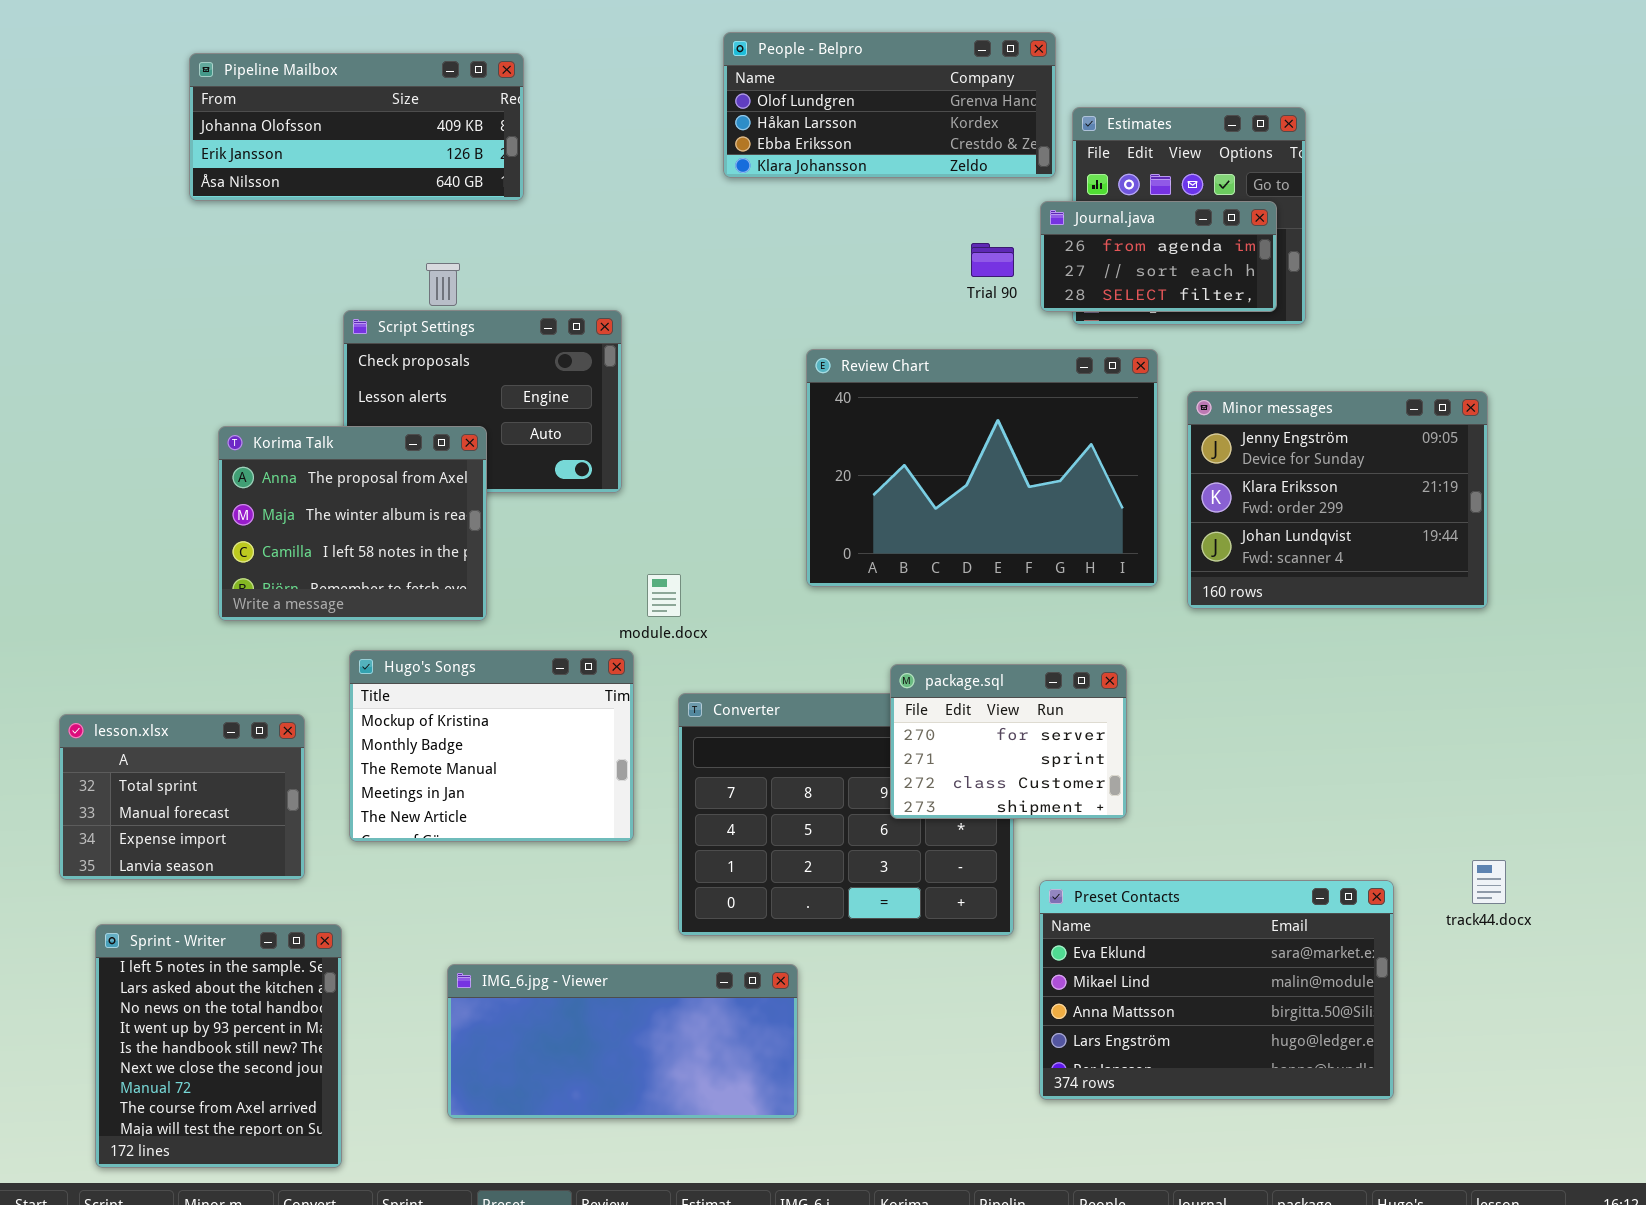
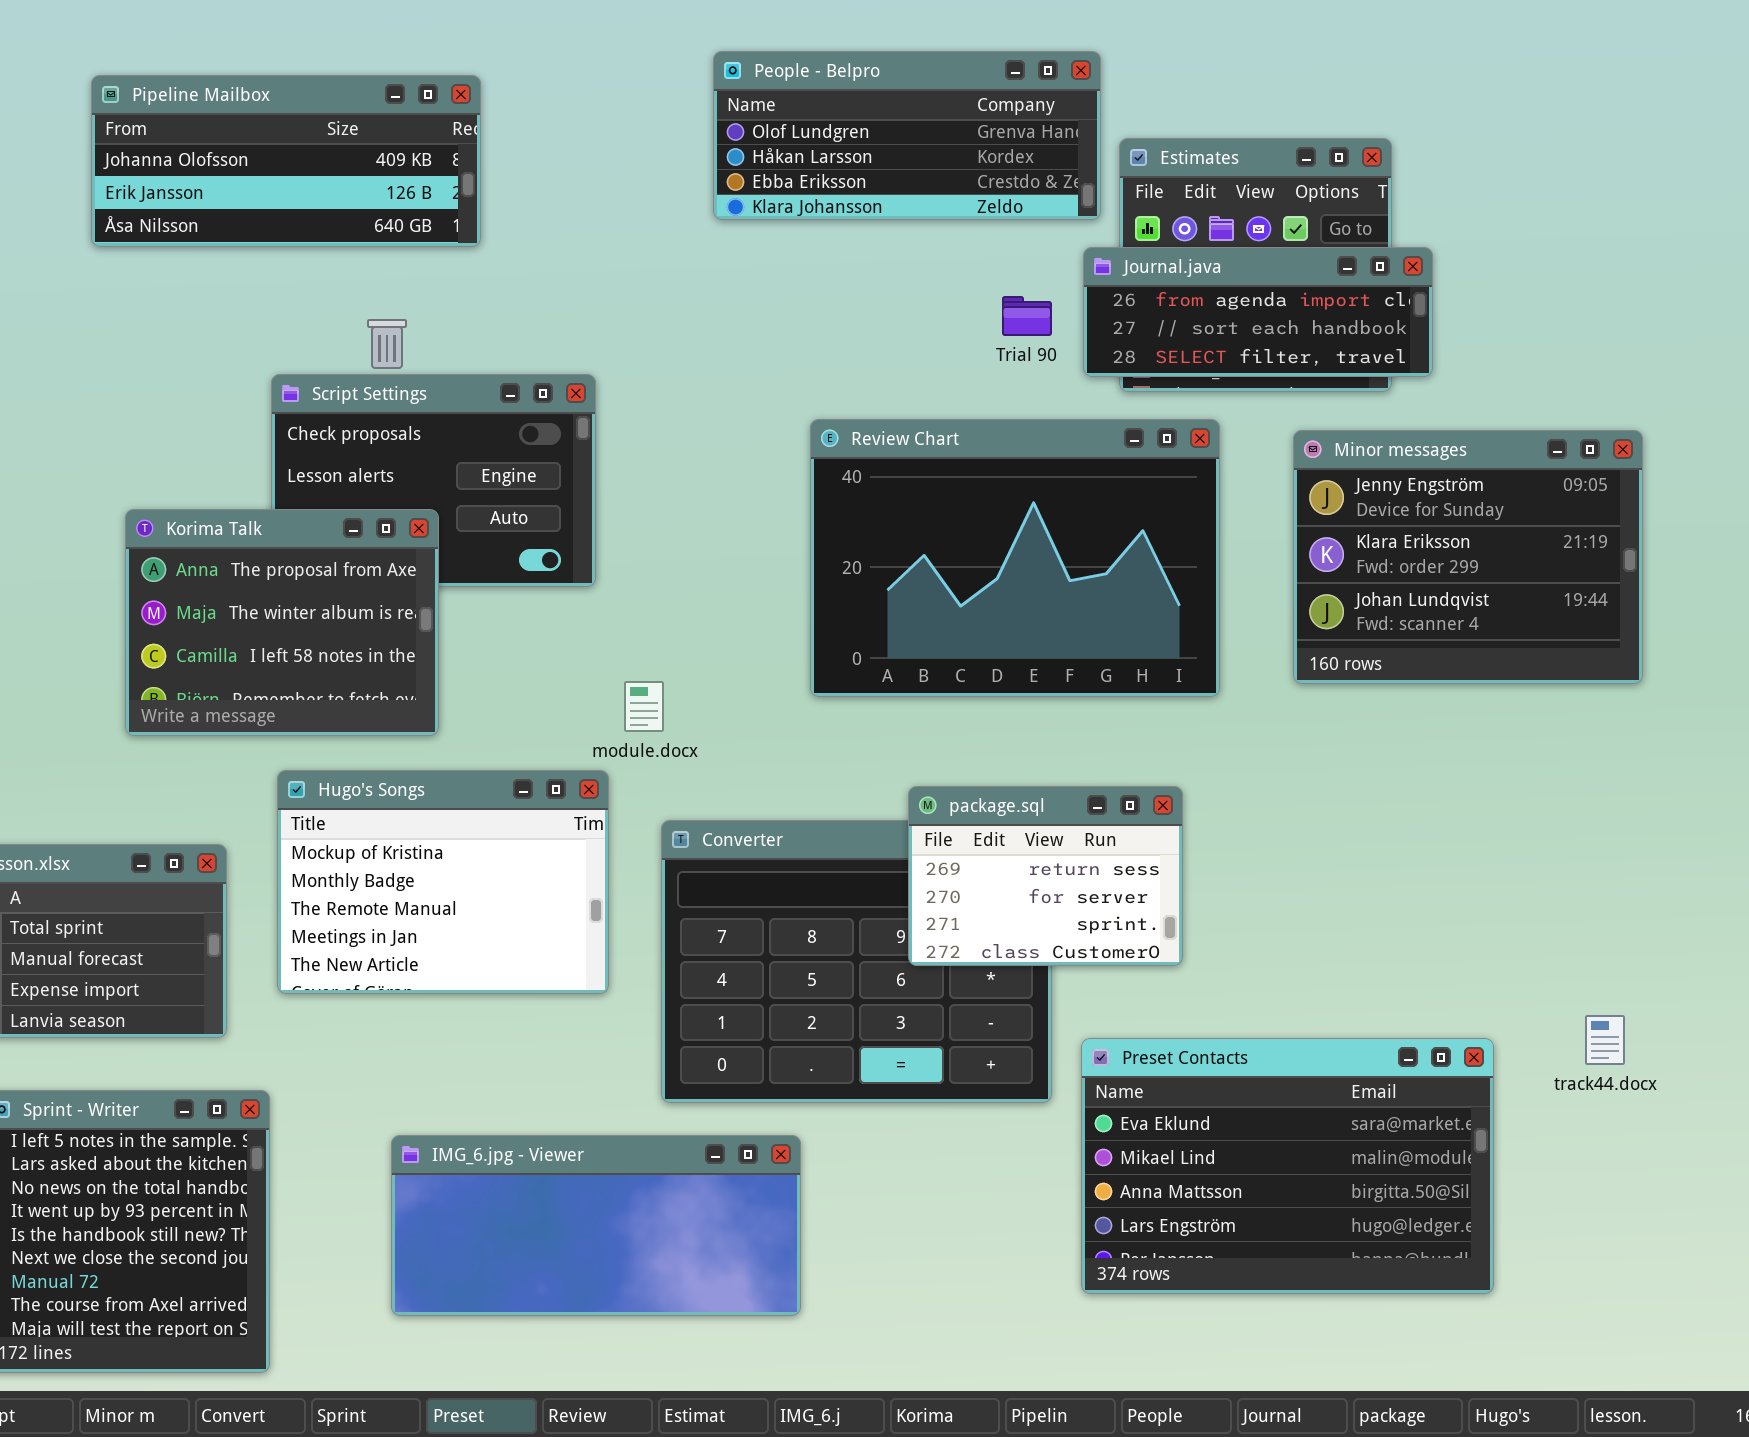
Journal.java: [1040,201,1277,312] -> [1083,247,1433,377], resized
Minor messages: [1187,391,1488,609] -> [1293,430,1643,684], moved
package.sql: [890,664,1127,819] -> [908,786,1183,966], scrolled up 1 row

